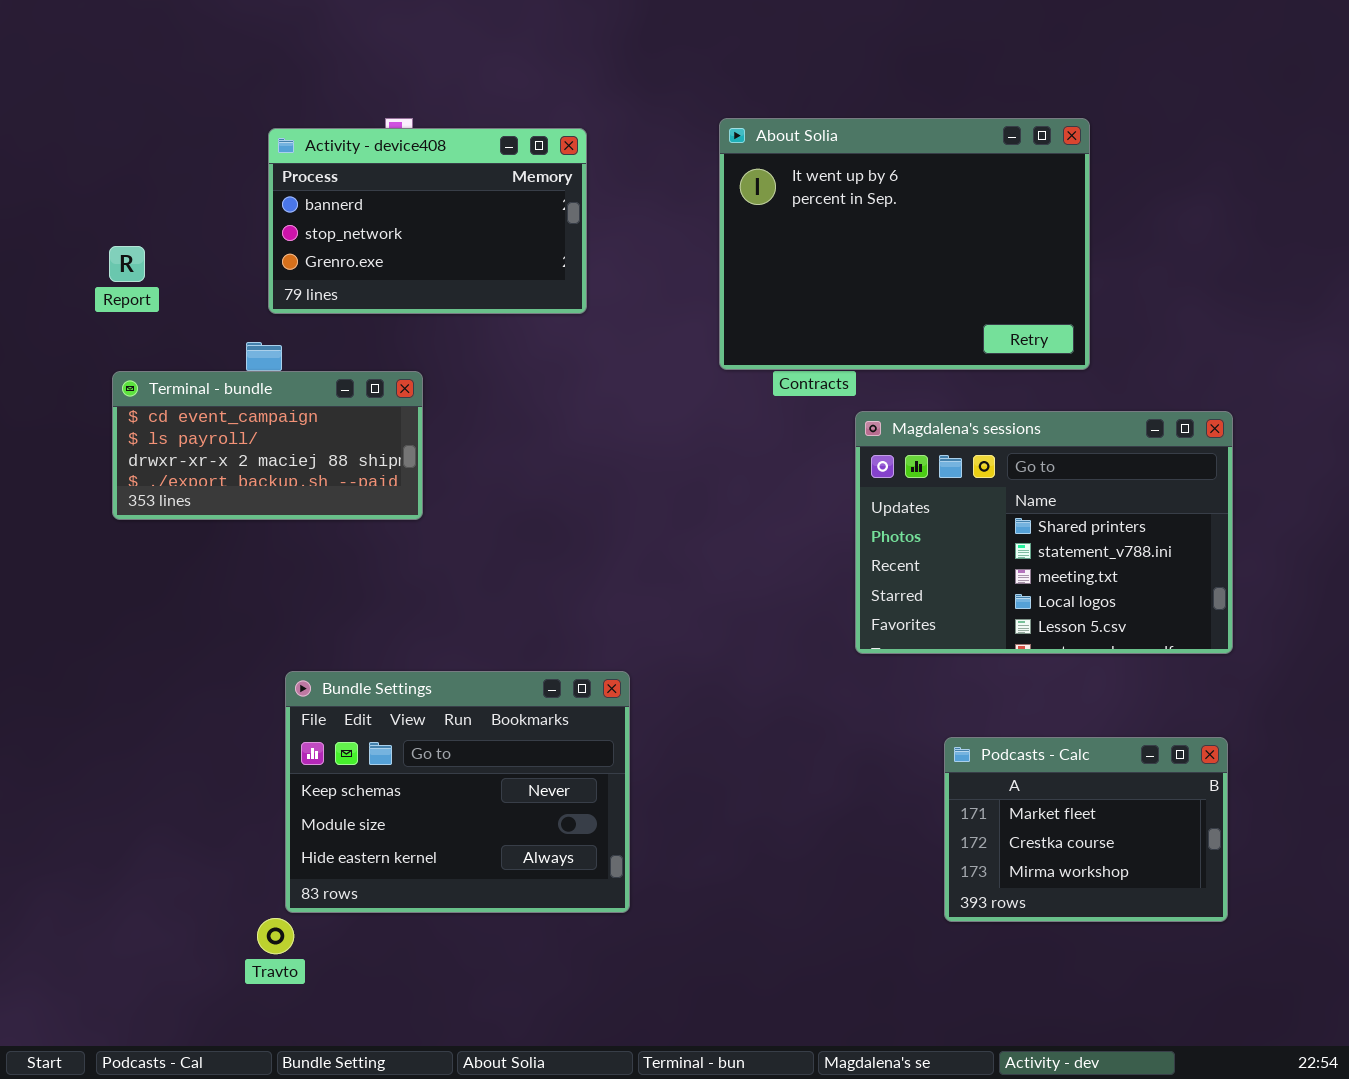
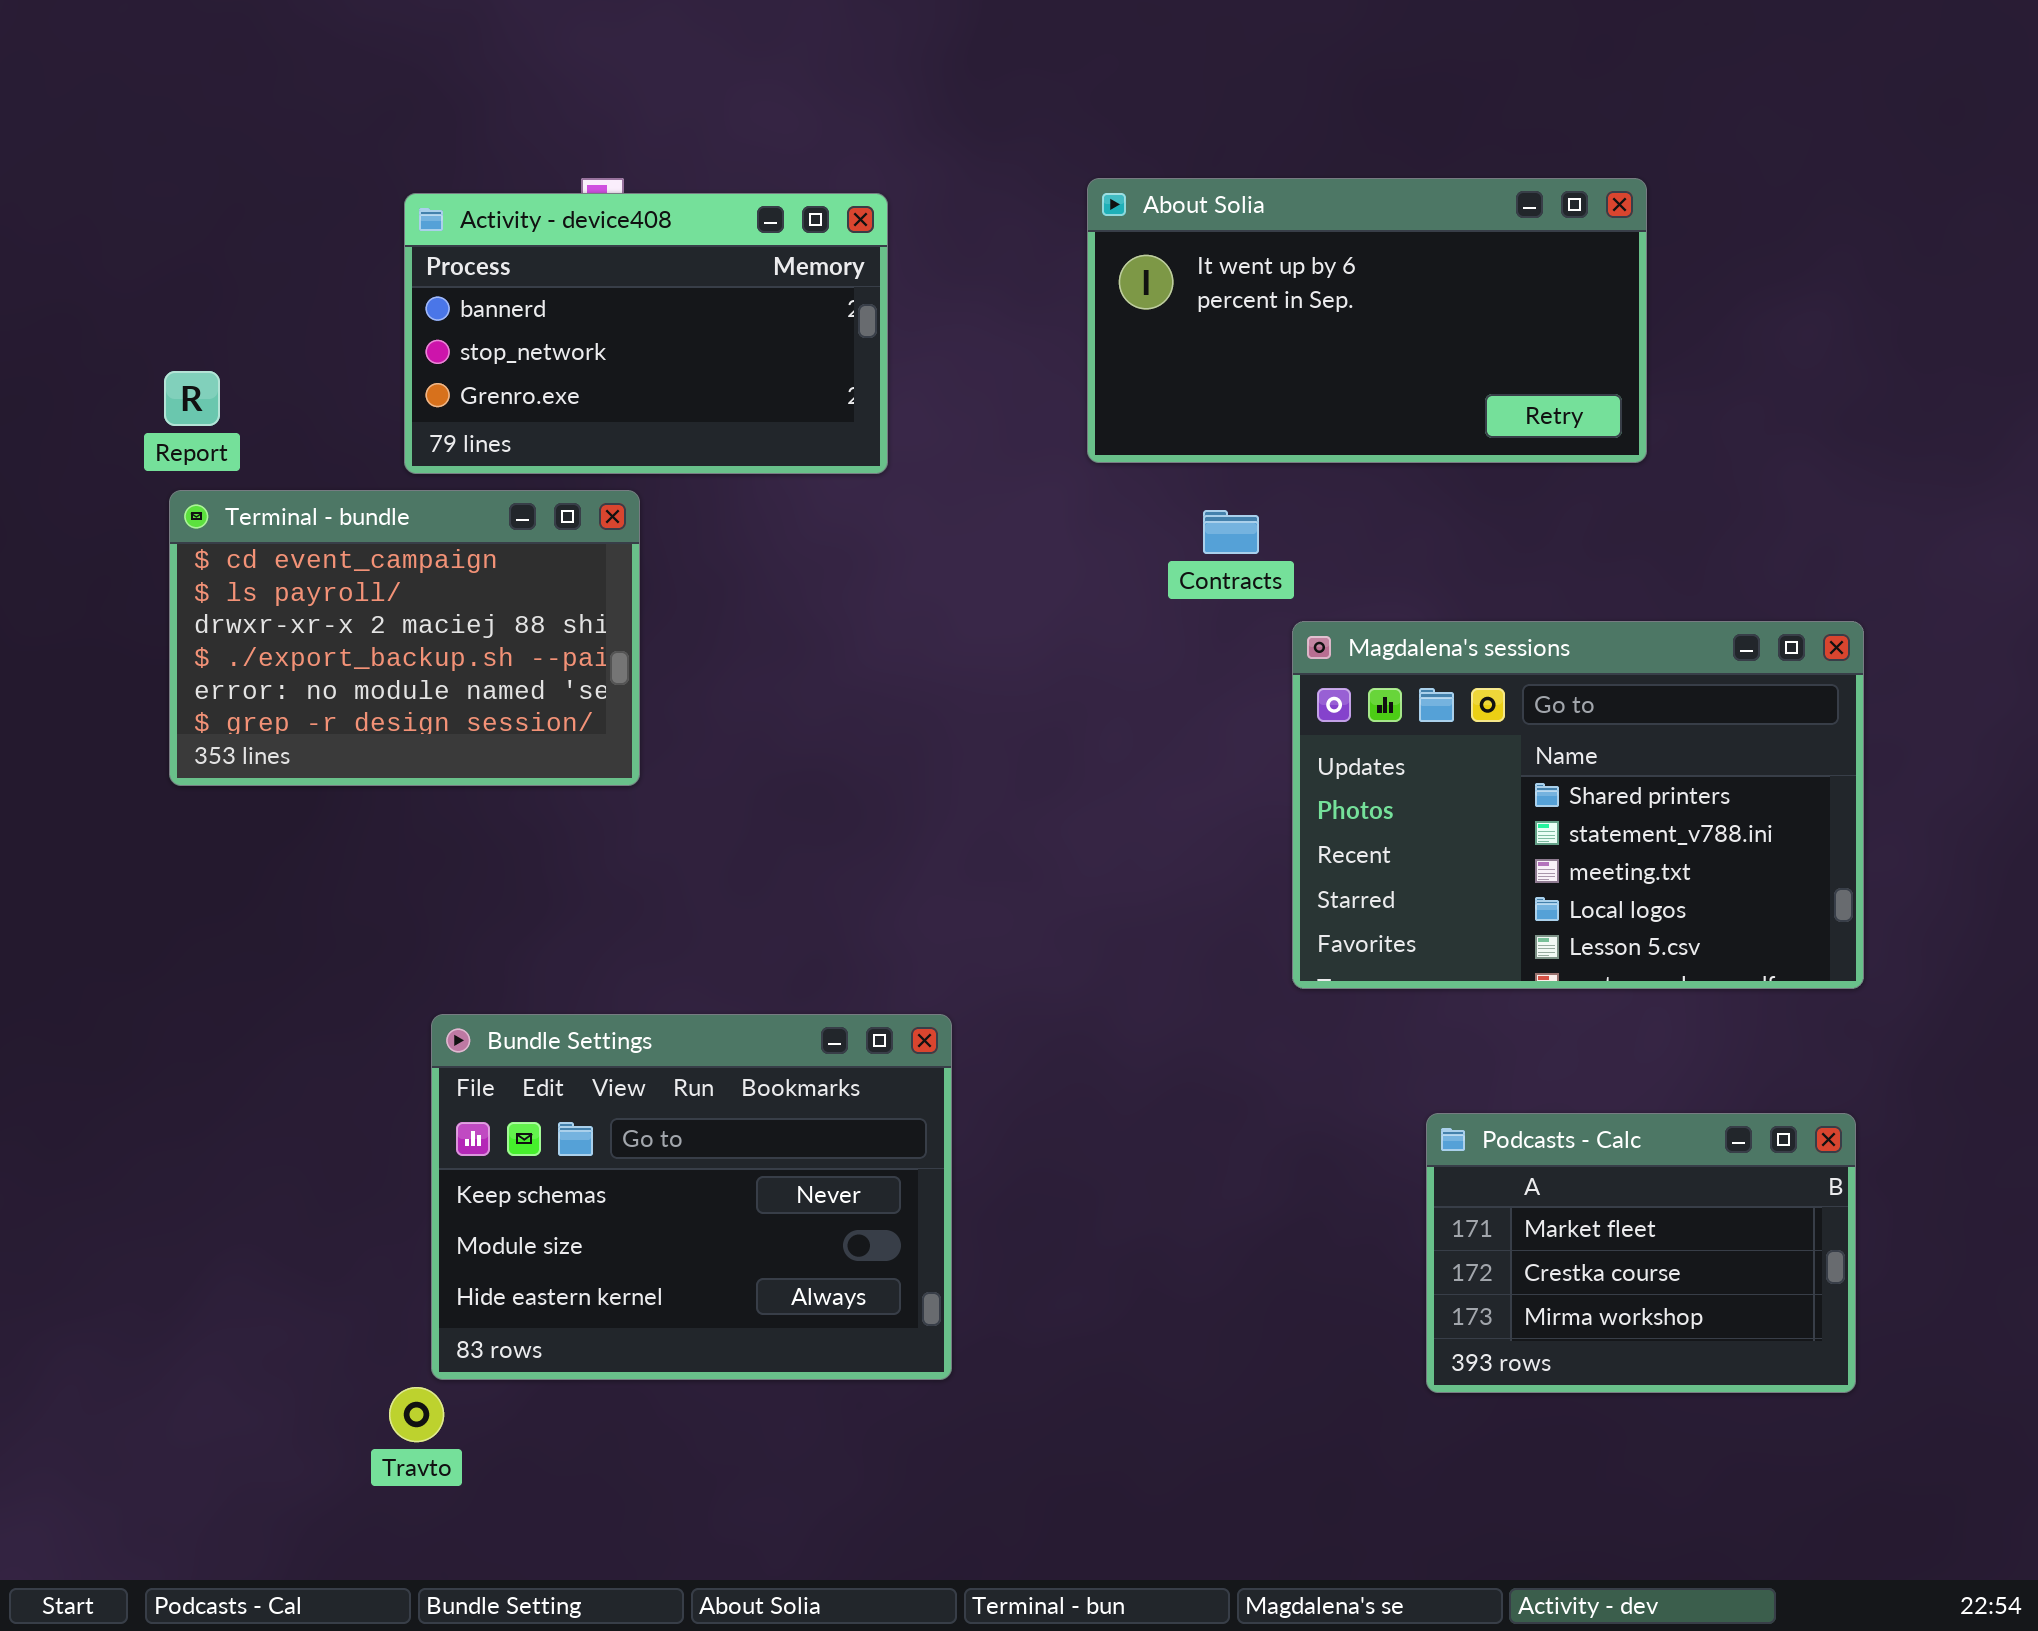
About Solia: [719,118,1090,370] -> [1087,178,1647,463], resized
Terminal - bundle: [112,371,423,520] -> [169,490,640,786], resized

